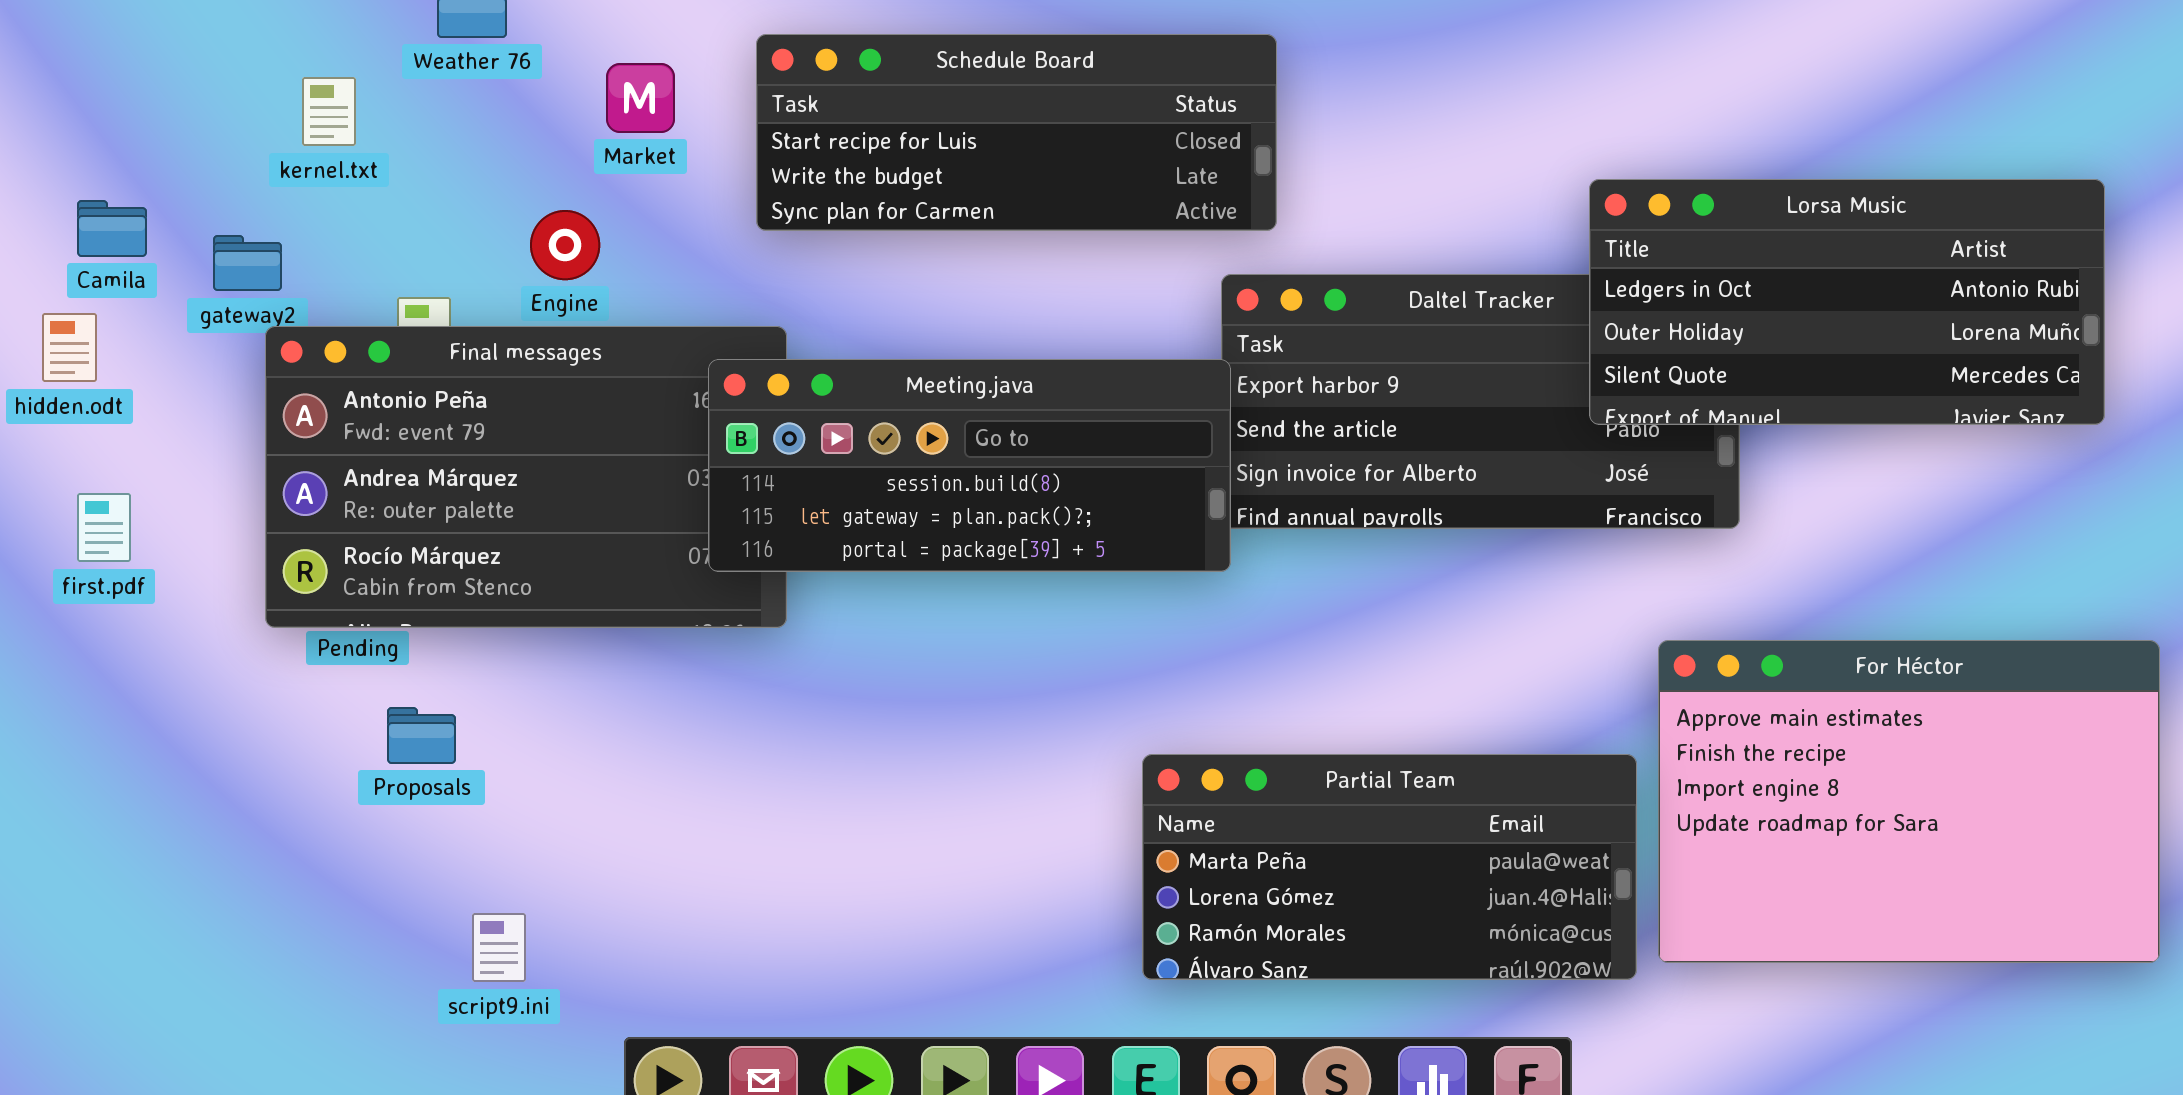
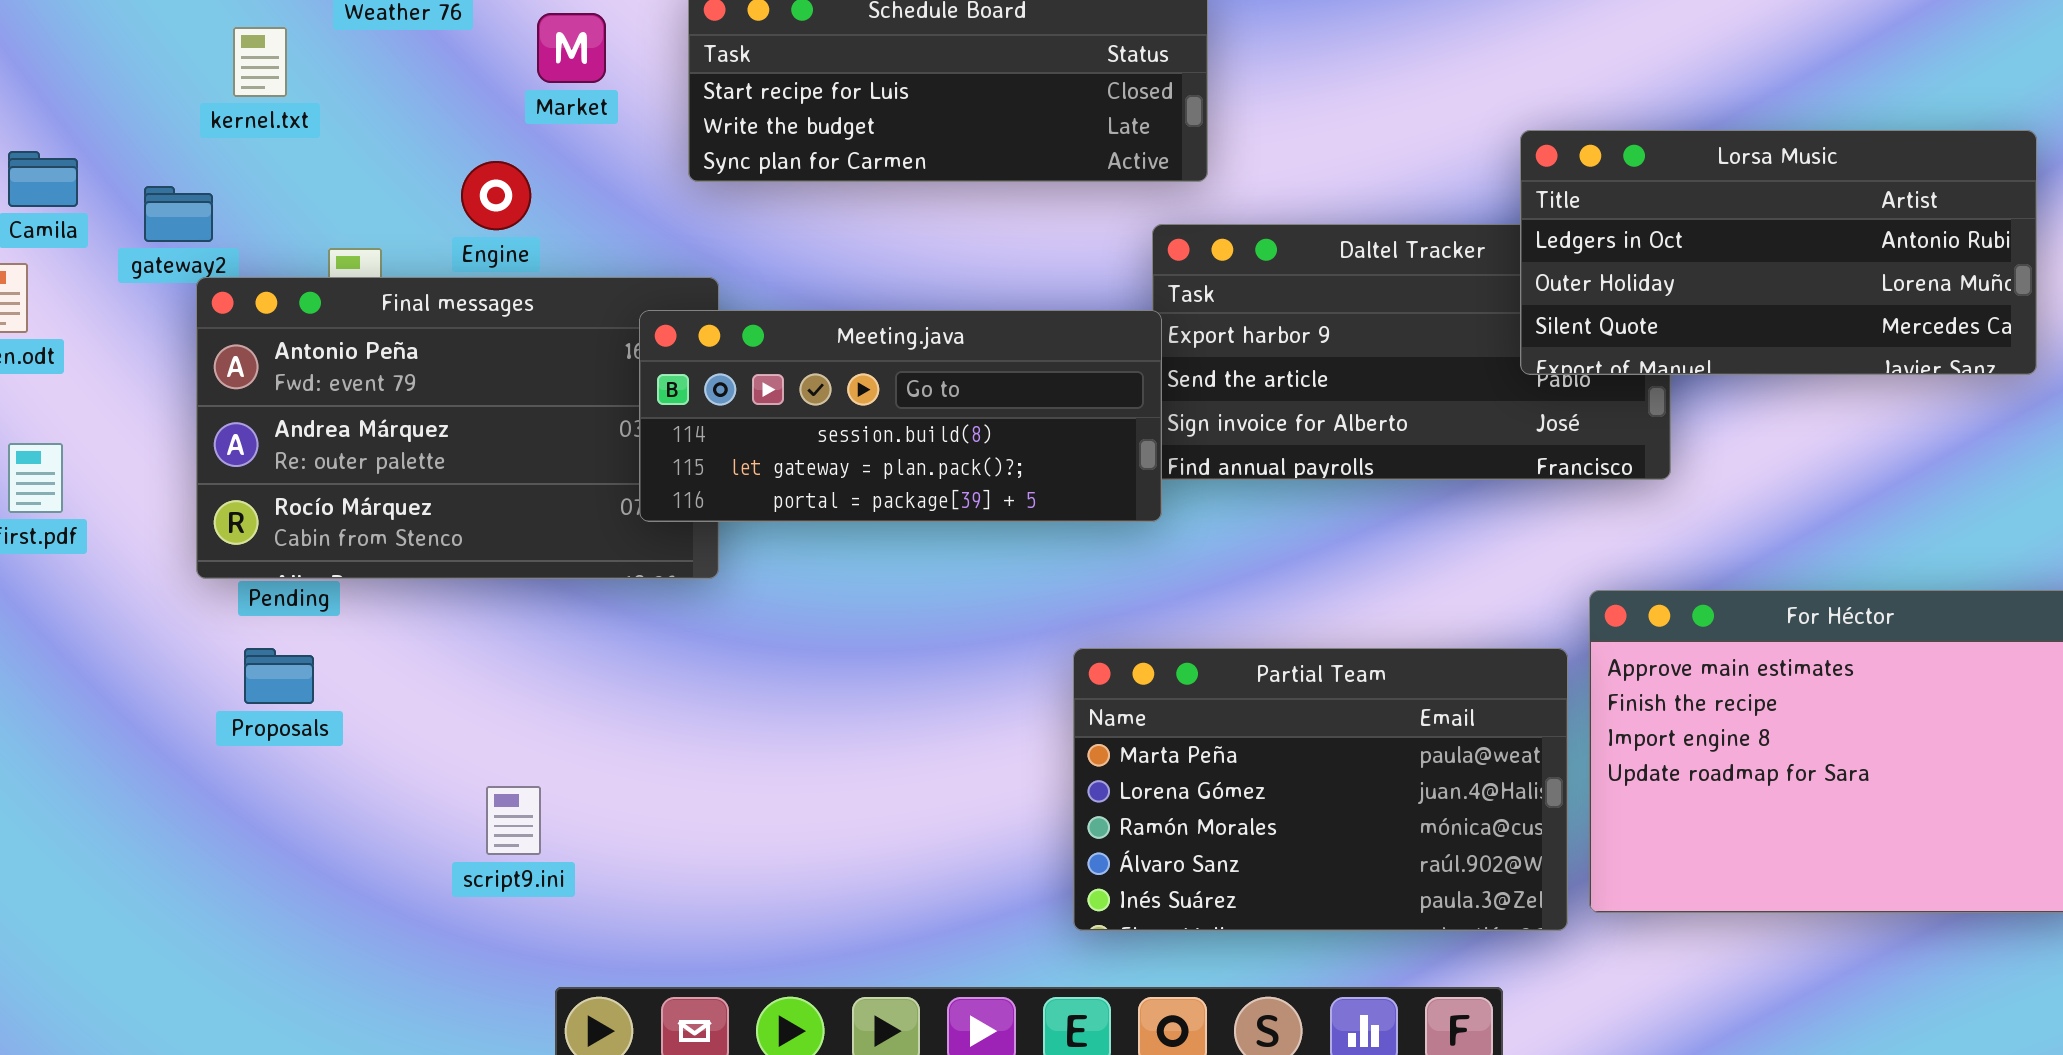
Proposals: [387,707,456,764] -> [244,648,314,704], moved
Partial Team: [1142,754,1637,980] -> [1073,648,1568,931], resized
script9.ini: [472,913,526,982] -> [486,786,541,855], moved

